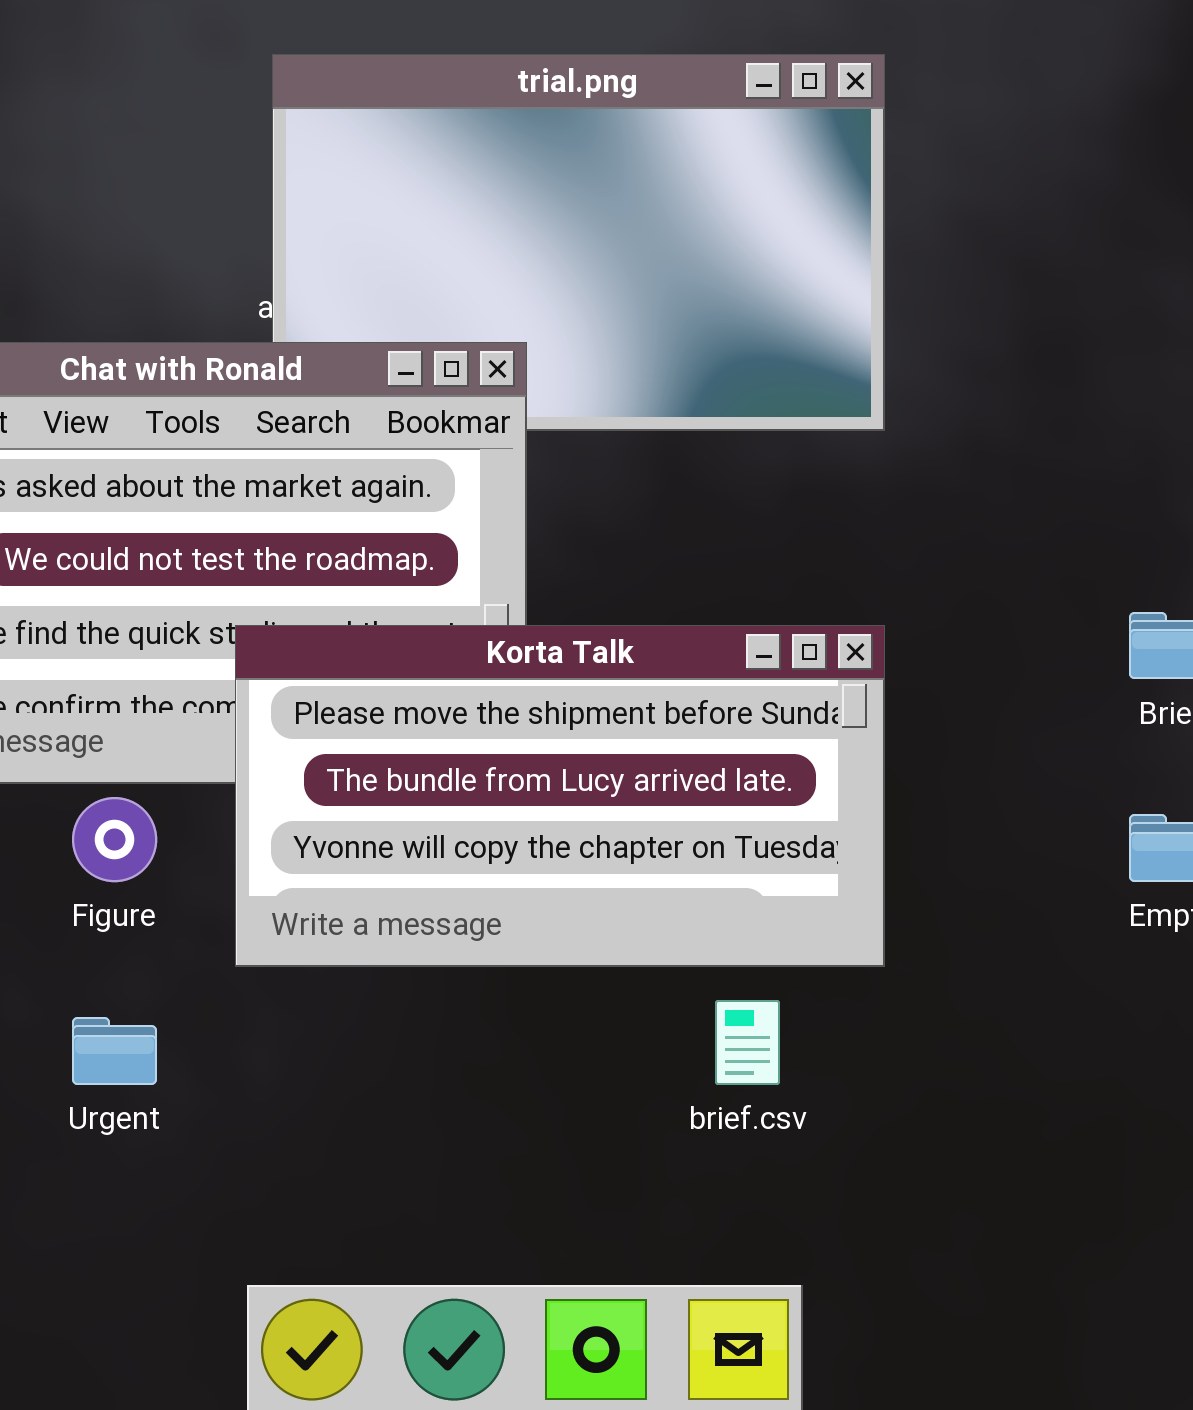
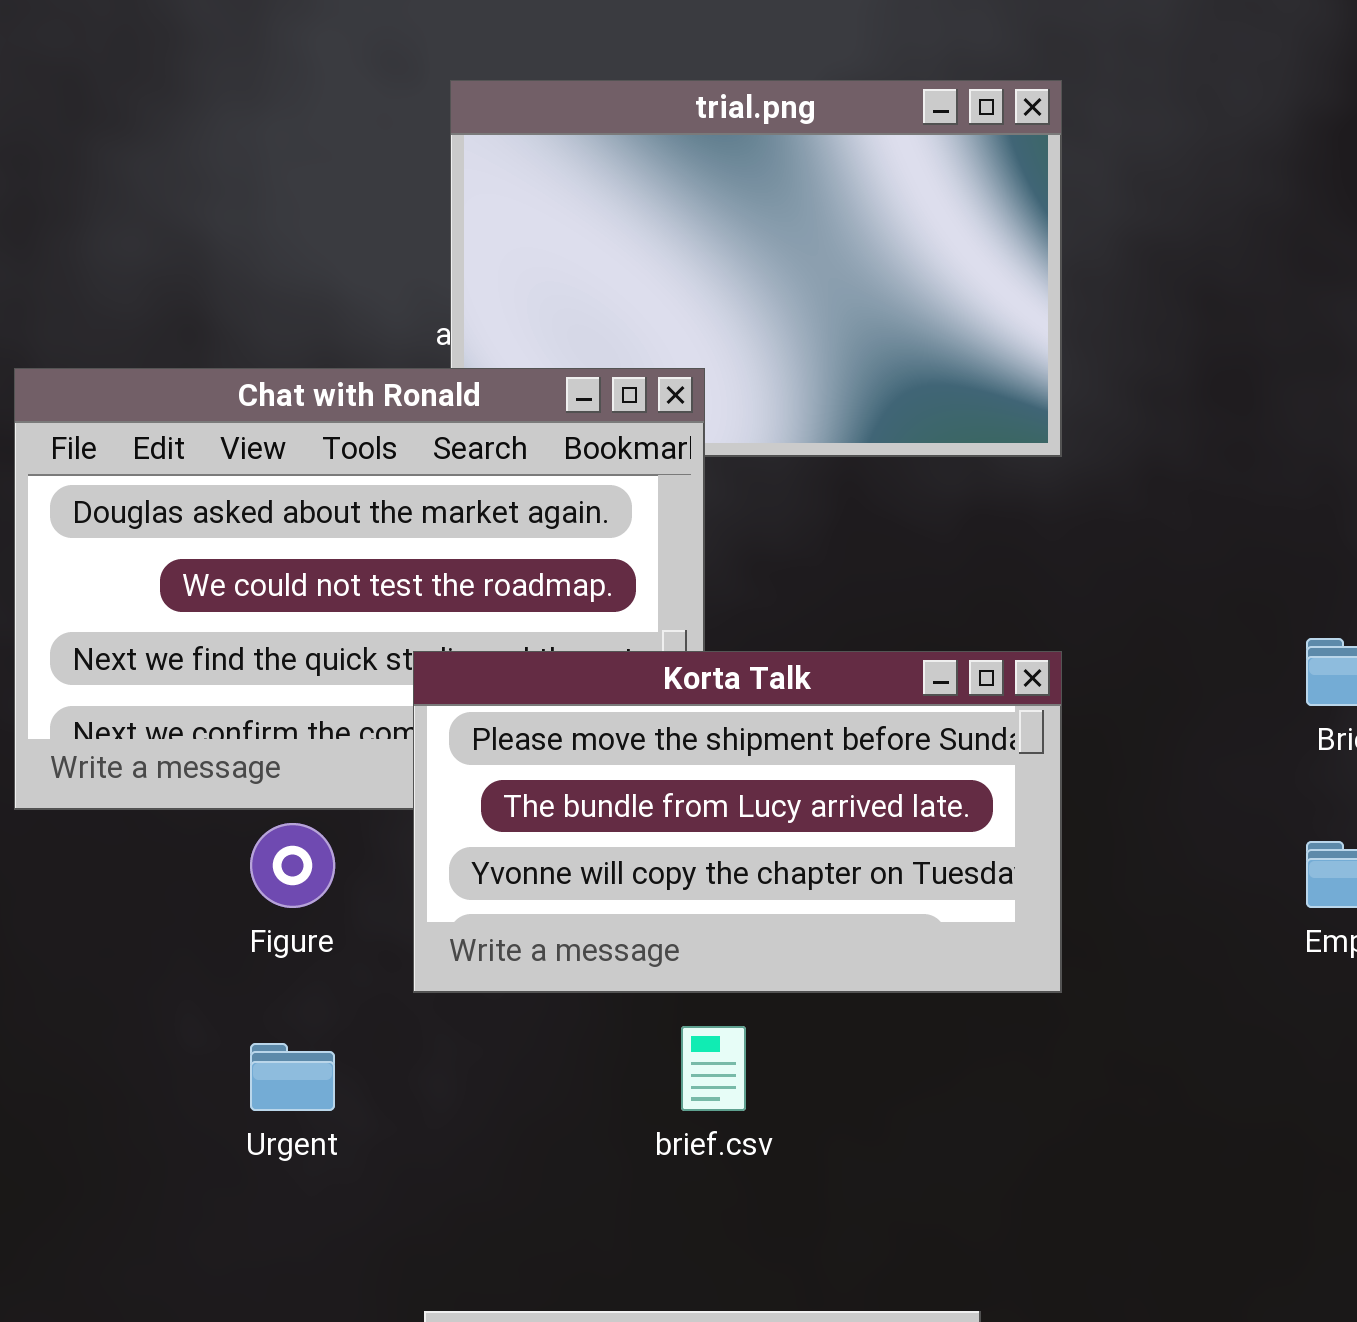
brief.csv: [715,1000,780,1085] -> [681,1026,746,1111], moved

